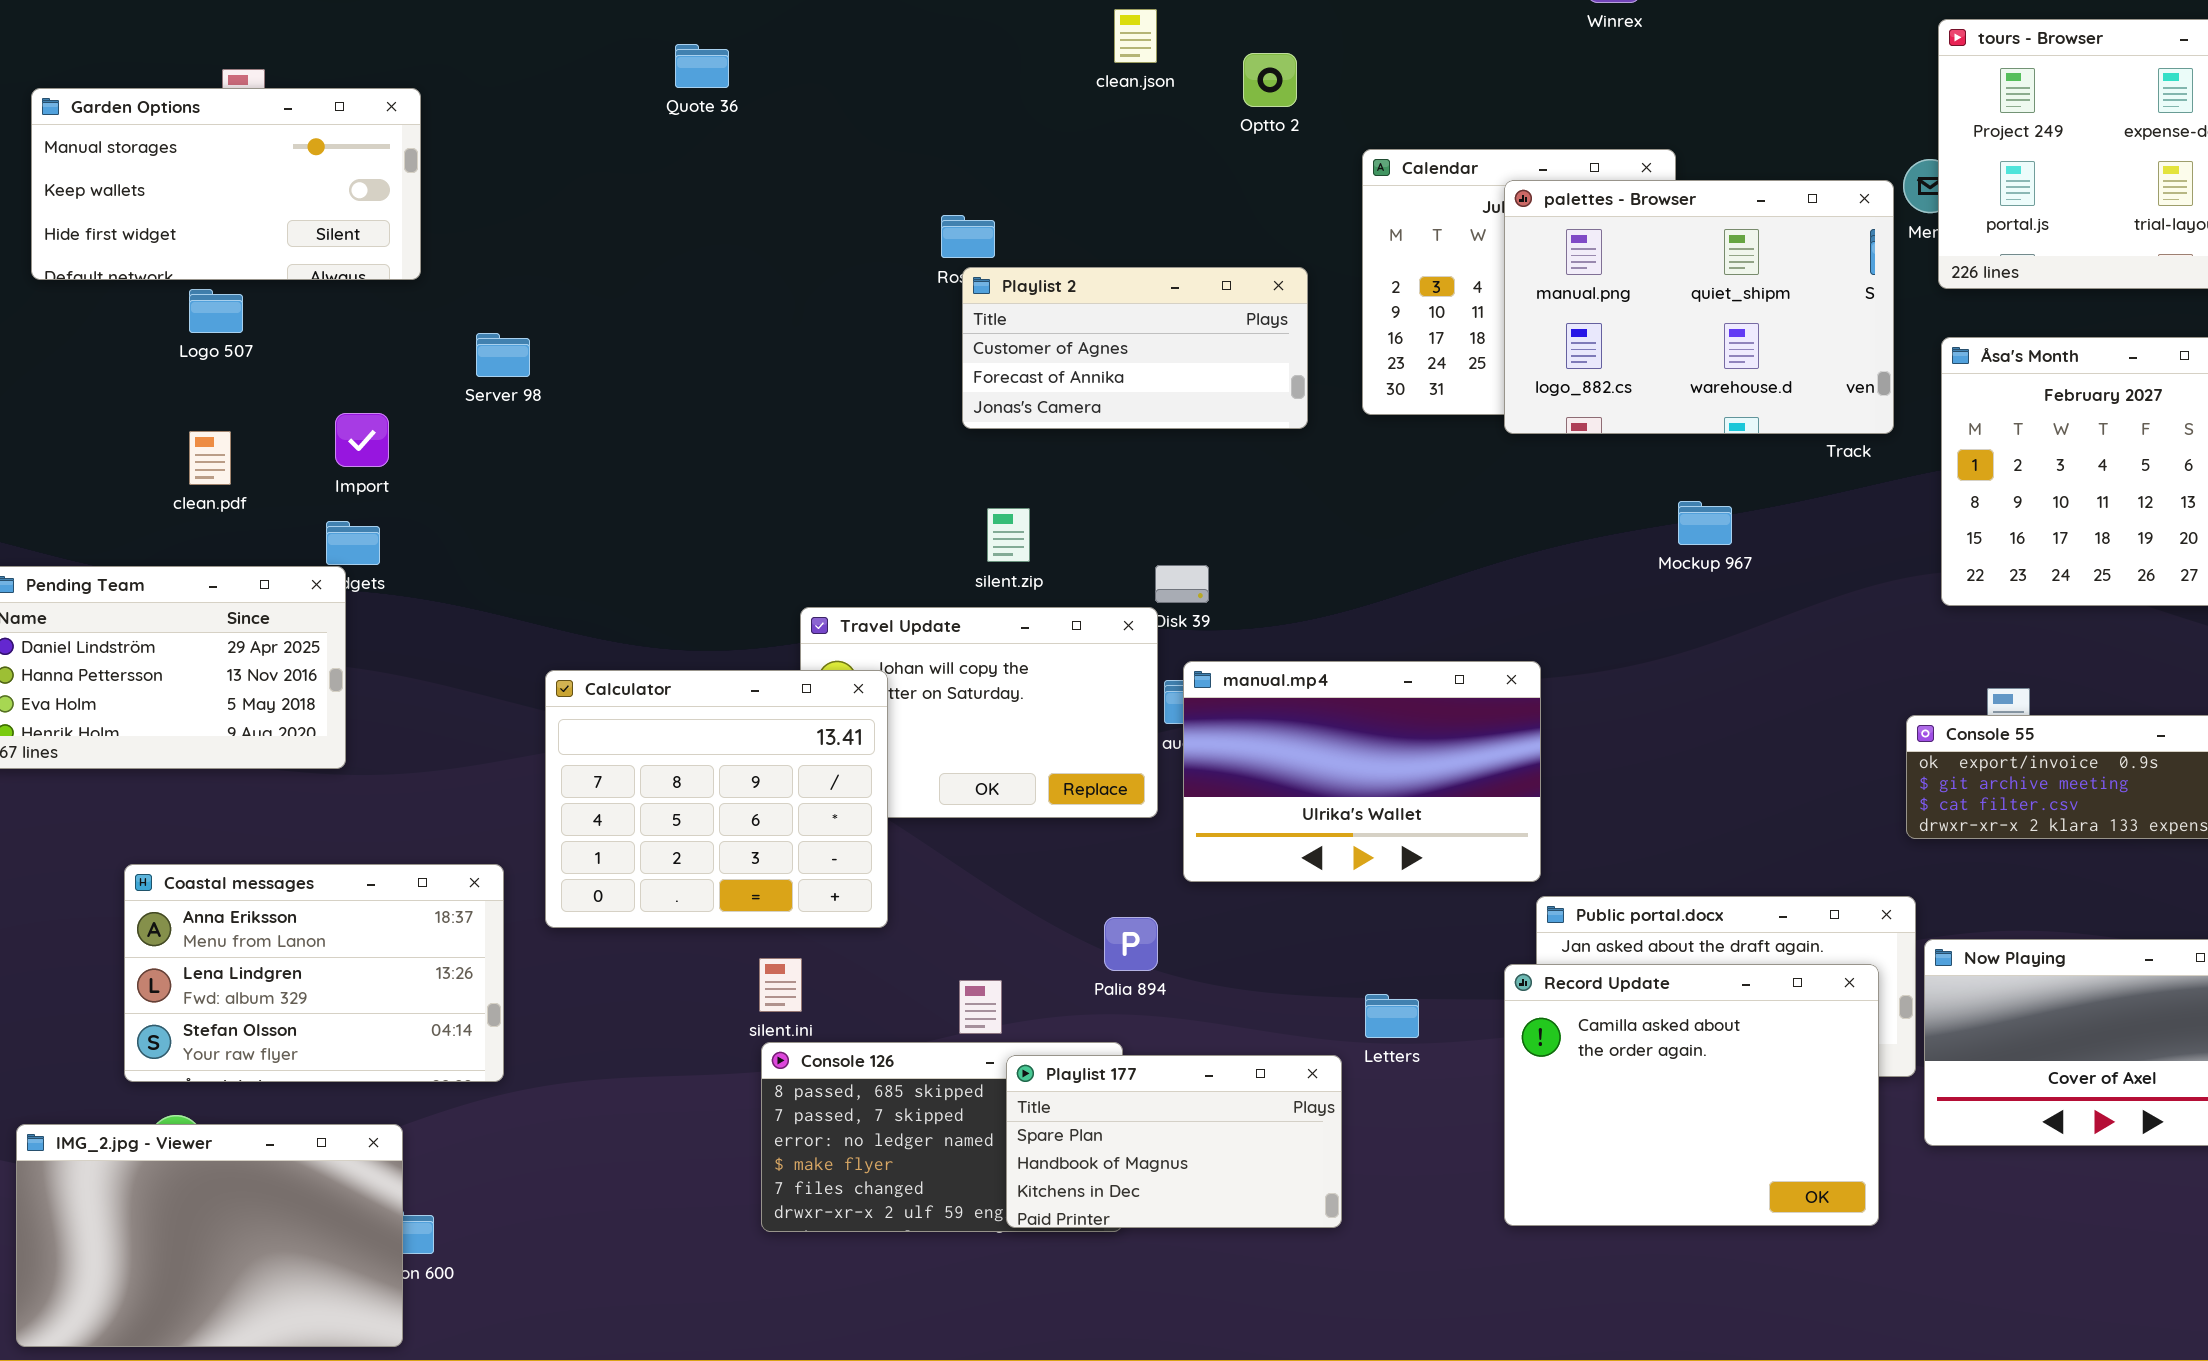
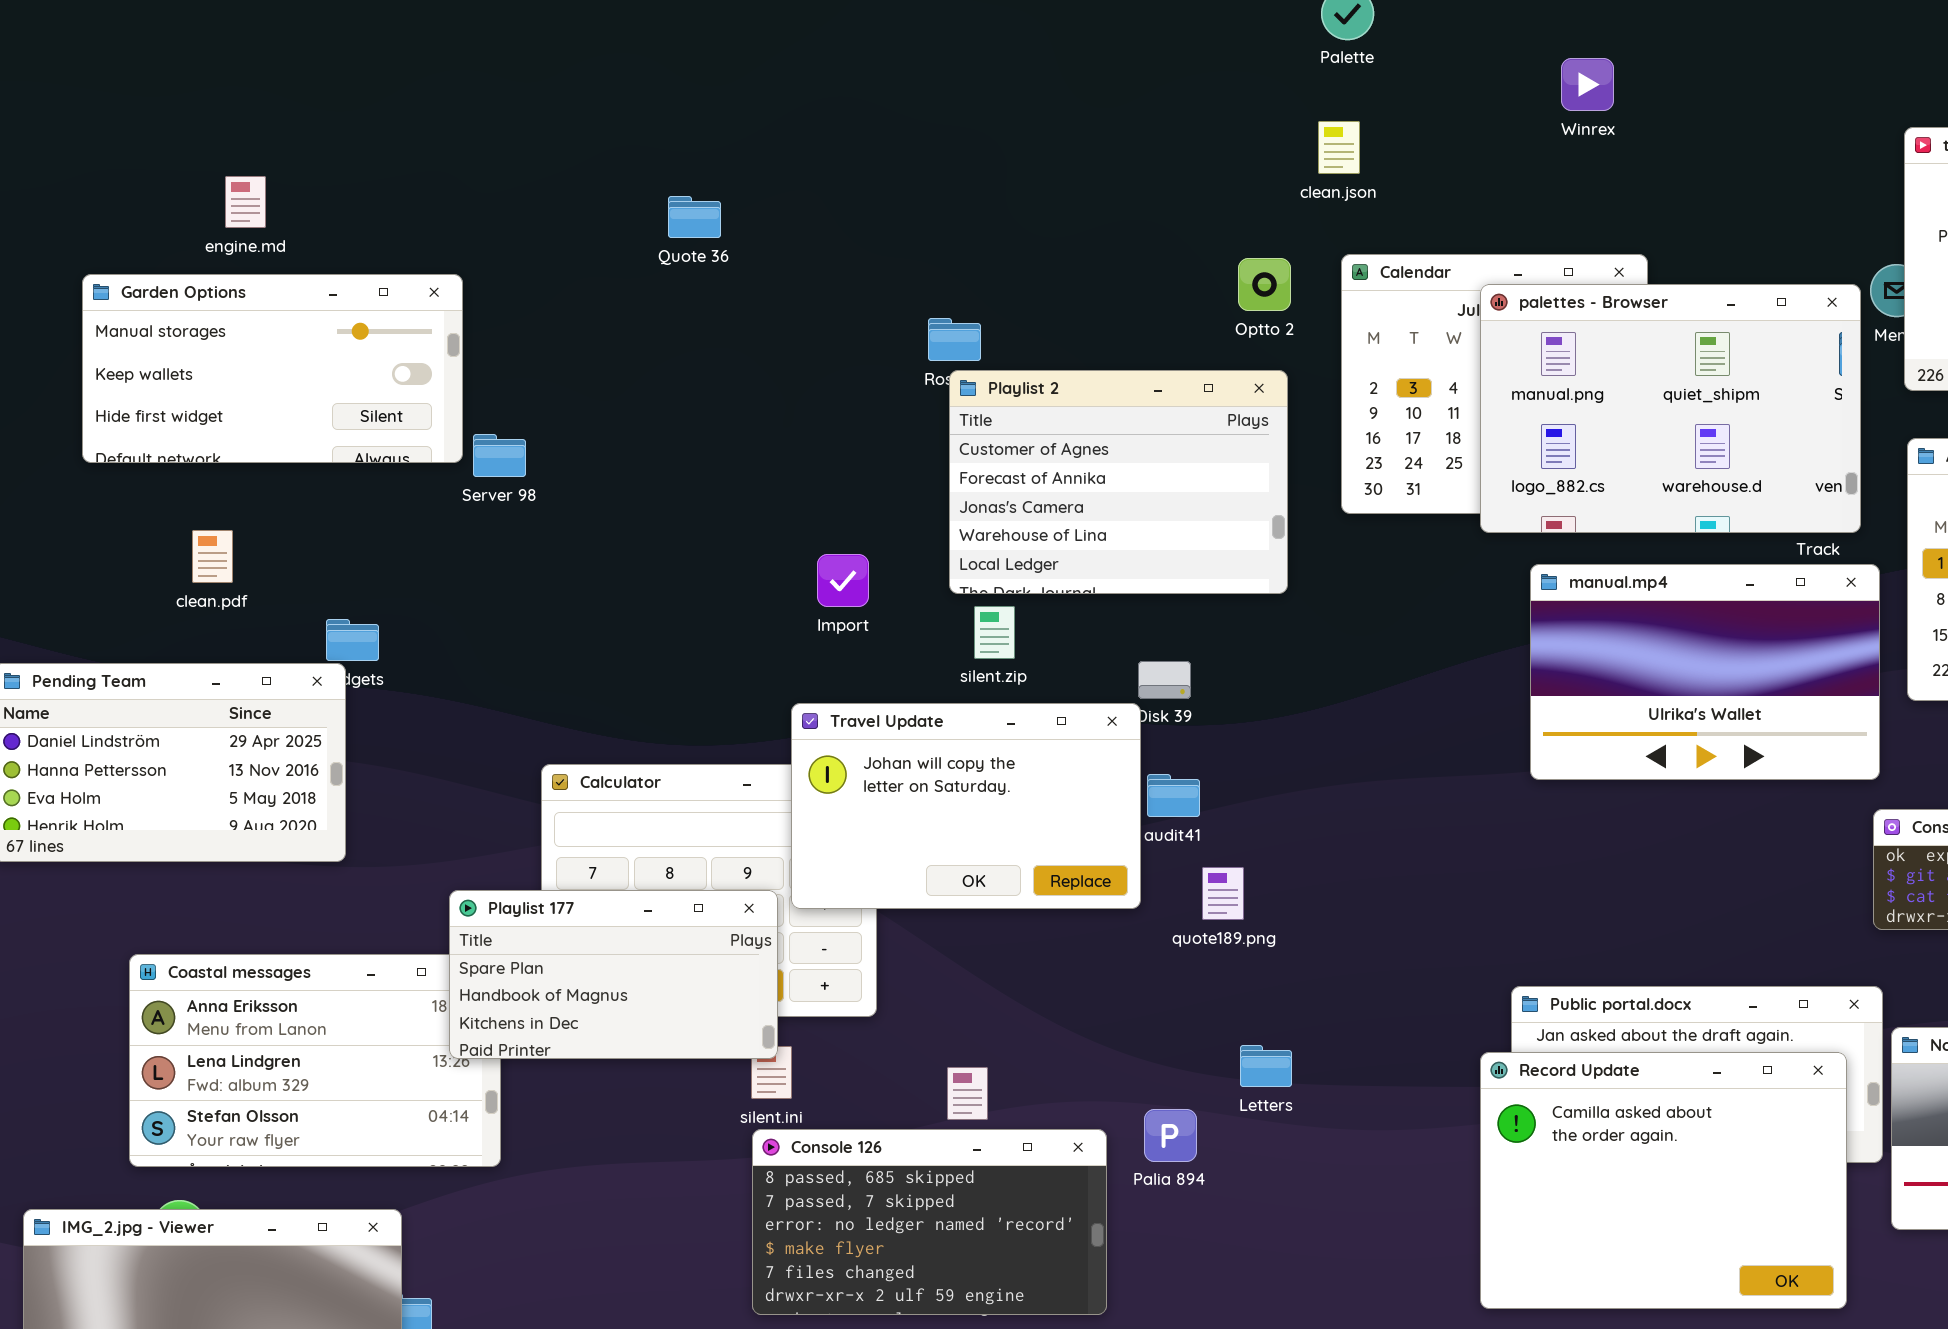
clean.json: [1114,9,1157,63] -> [1318,121,1360,174], moved
Quote 36: [675,44,729,88] -> [668,196,721,238], moved
Optto 2: [1243,53,1297,107] -> [1238,258,1291,311], moved
Garden Options: [31,88,421,280] -> [82,274,463,463], moved
Playlist 2: [962,267,1308,429] -> [949,370,1288,594], resized
Import: [335,413,389,467] -> [817,554,869,607], moved
Travel Update: [800,607,1158,818] -> [791,703,1141,909], raised
manual.mp4: [1183,661,1541,882] -> [1530,564,1880,780], moved
Palia 894: [1104,917,1158,971] -> [1144,1109,1197,1162], moved
Letters: [1365,994,1419,1038] -> [1240,1045,1292,1087], moved
Playlist 177: [1006,1055,1342,1228] -> [449,890,778,1059], moved

